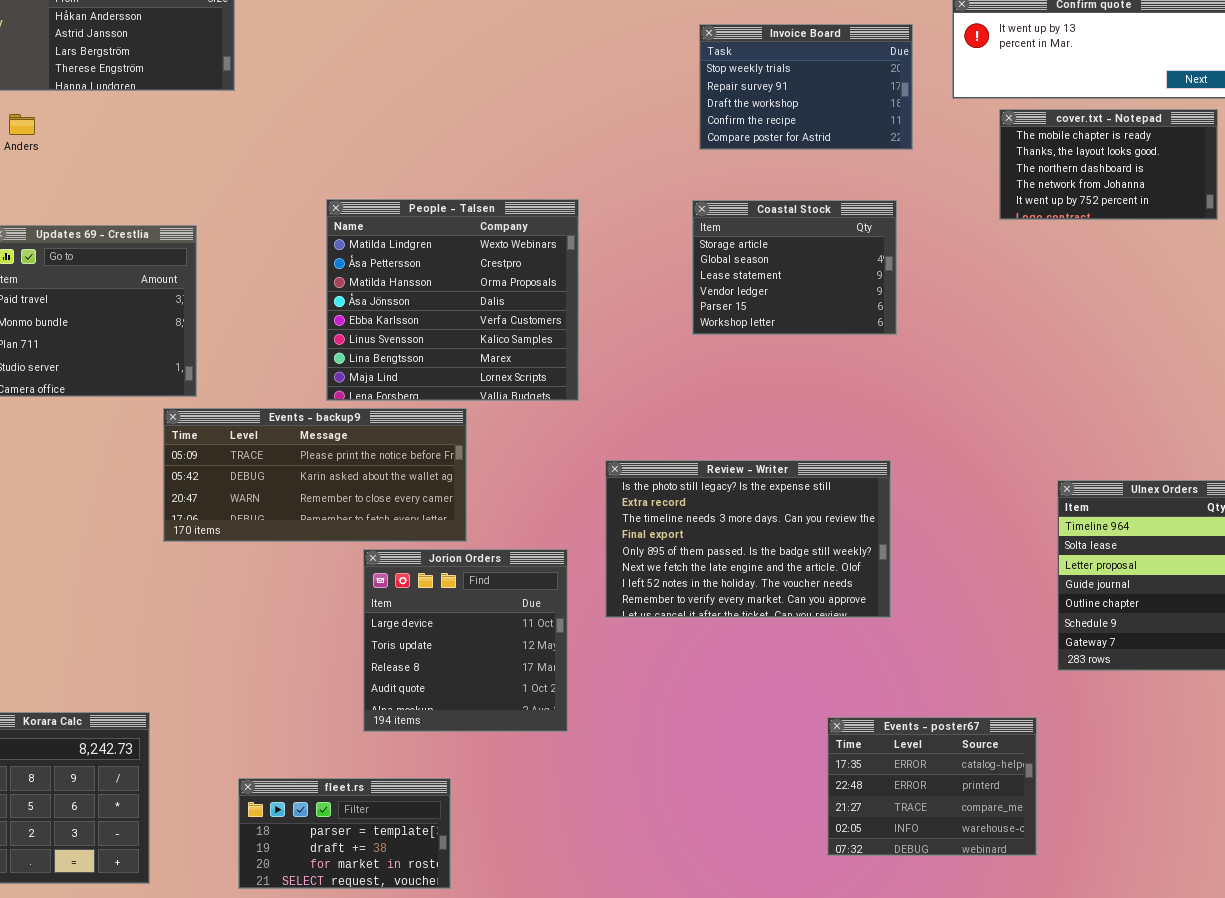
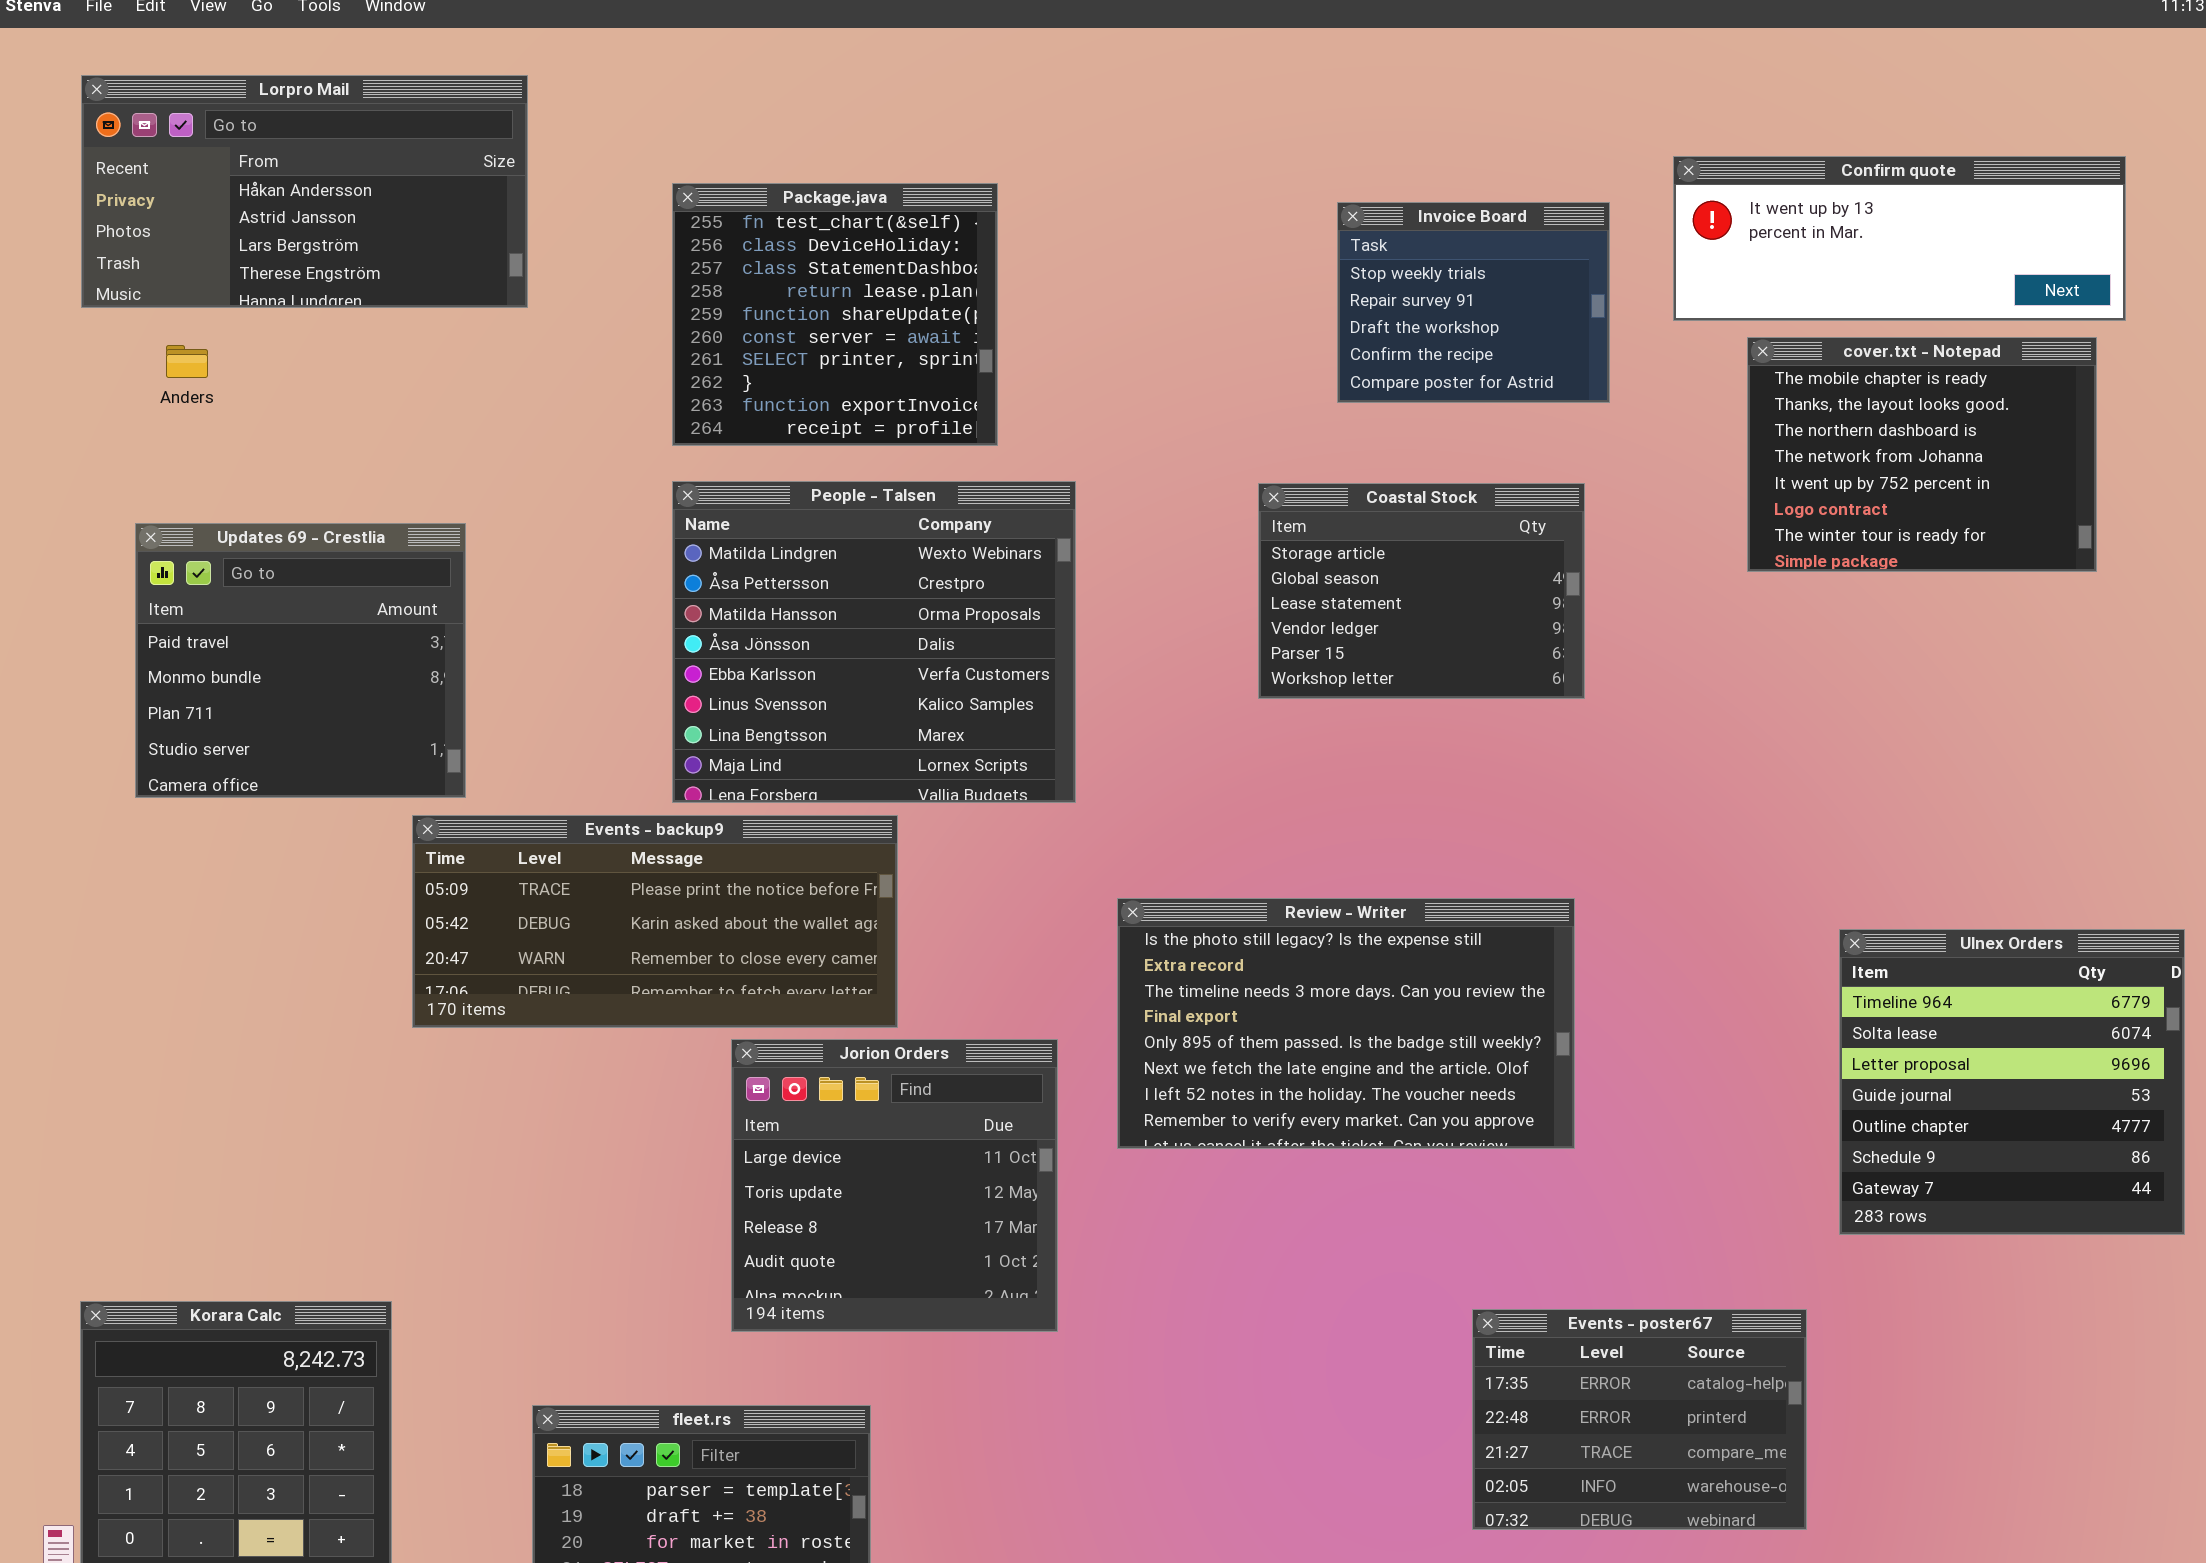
Package.java: none -> [672,183,998,446], opened
Invoice Board: [699,24,913,150] -> [1337,202,1610,403], resized
cover.txt - Notepad: [999,109,1218,220] -> [1747,337,2097,572], resized

